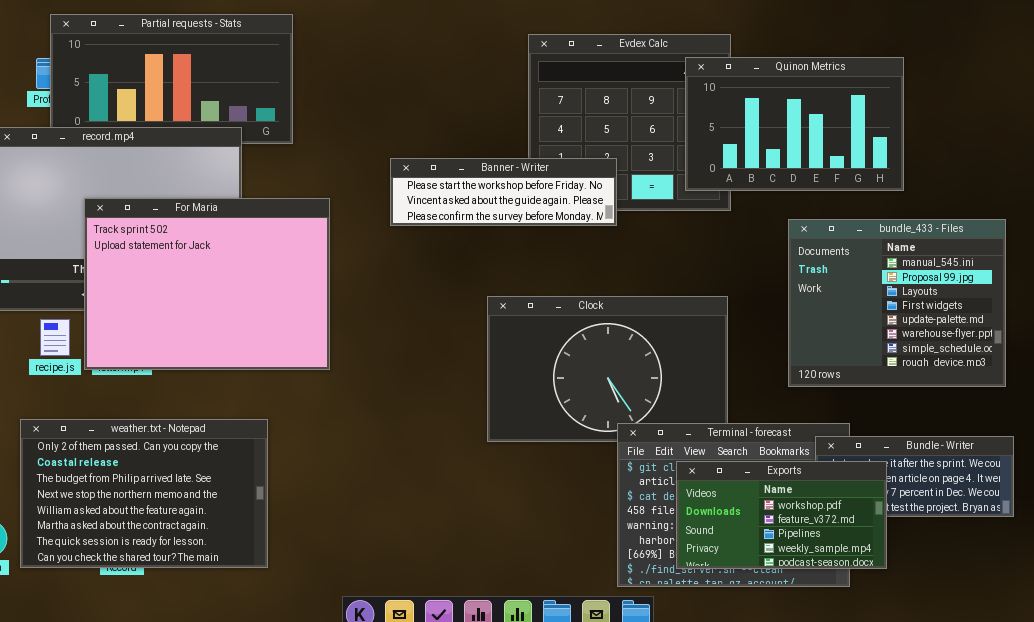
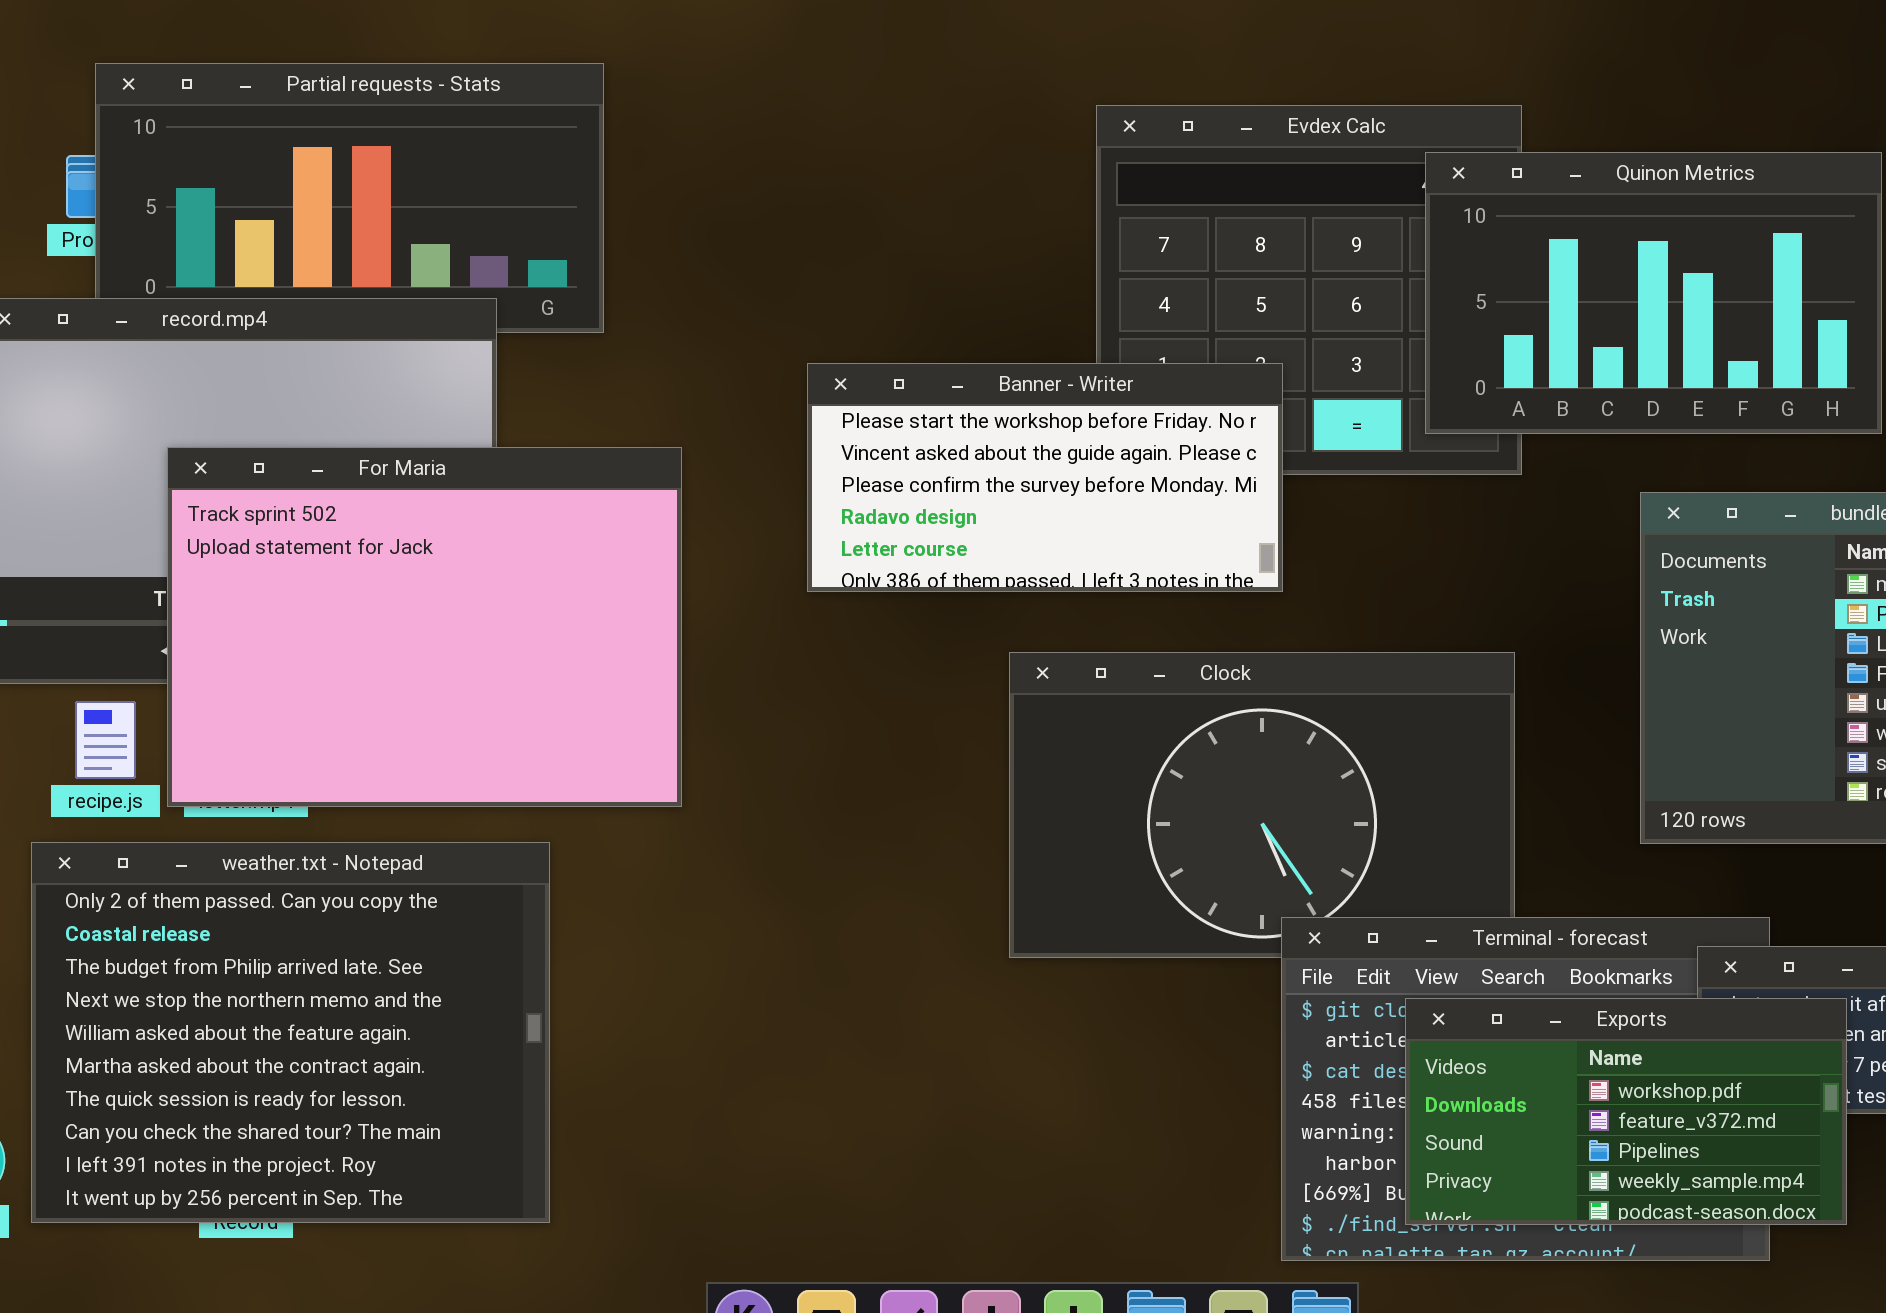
Banner - Writer: [390,158,617,226] -> [807,363,1283,592], resized
weather.txt - Notepad: [20,419,268,568] -> [31,842,550,1223], resized

